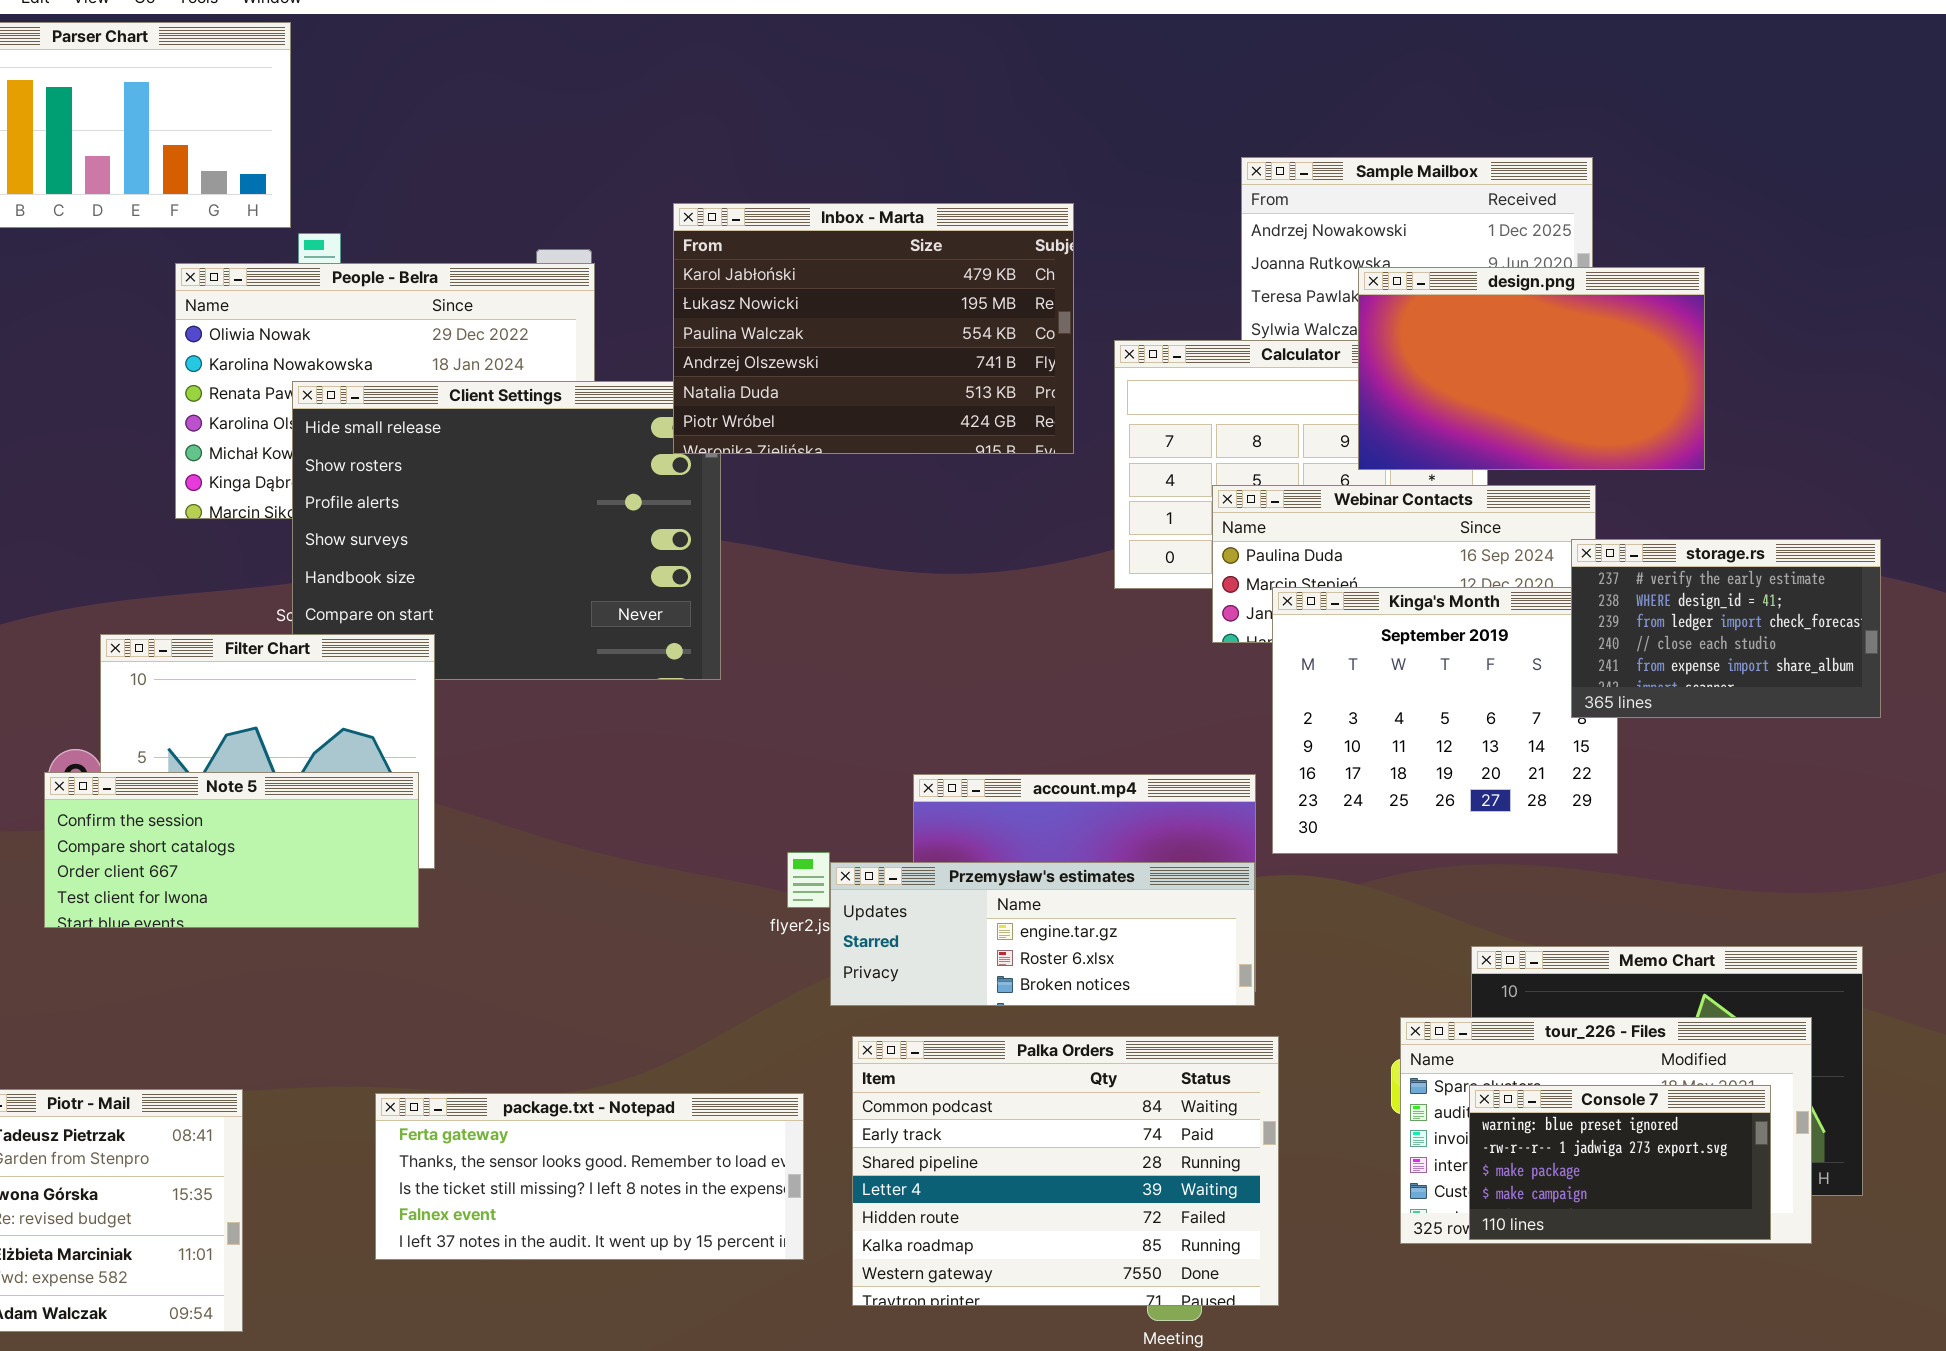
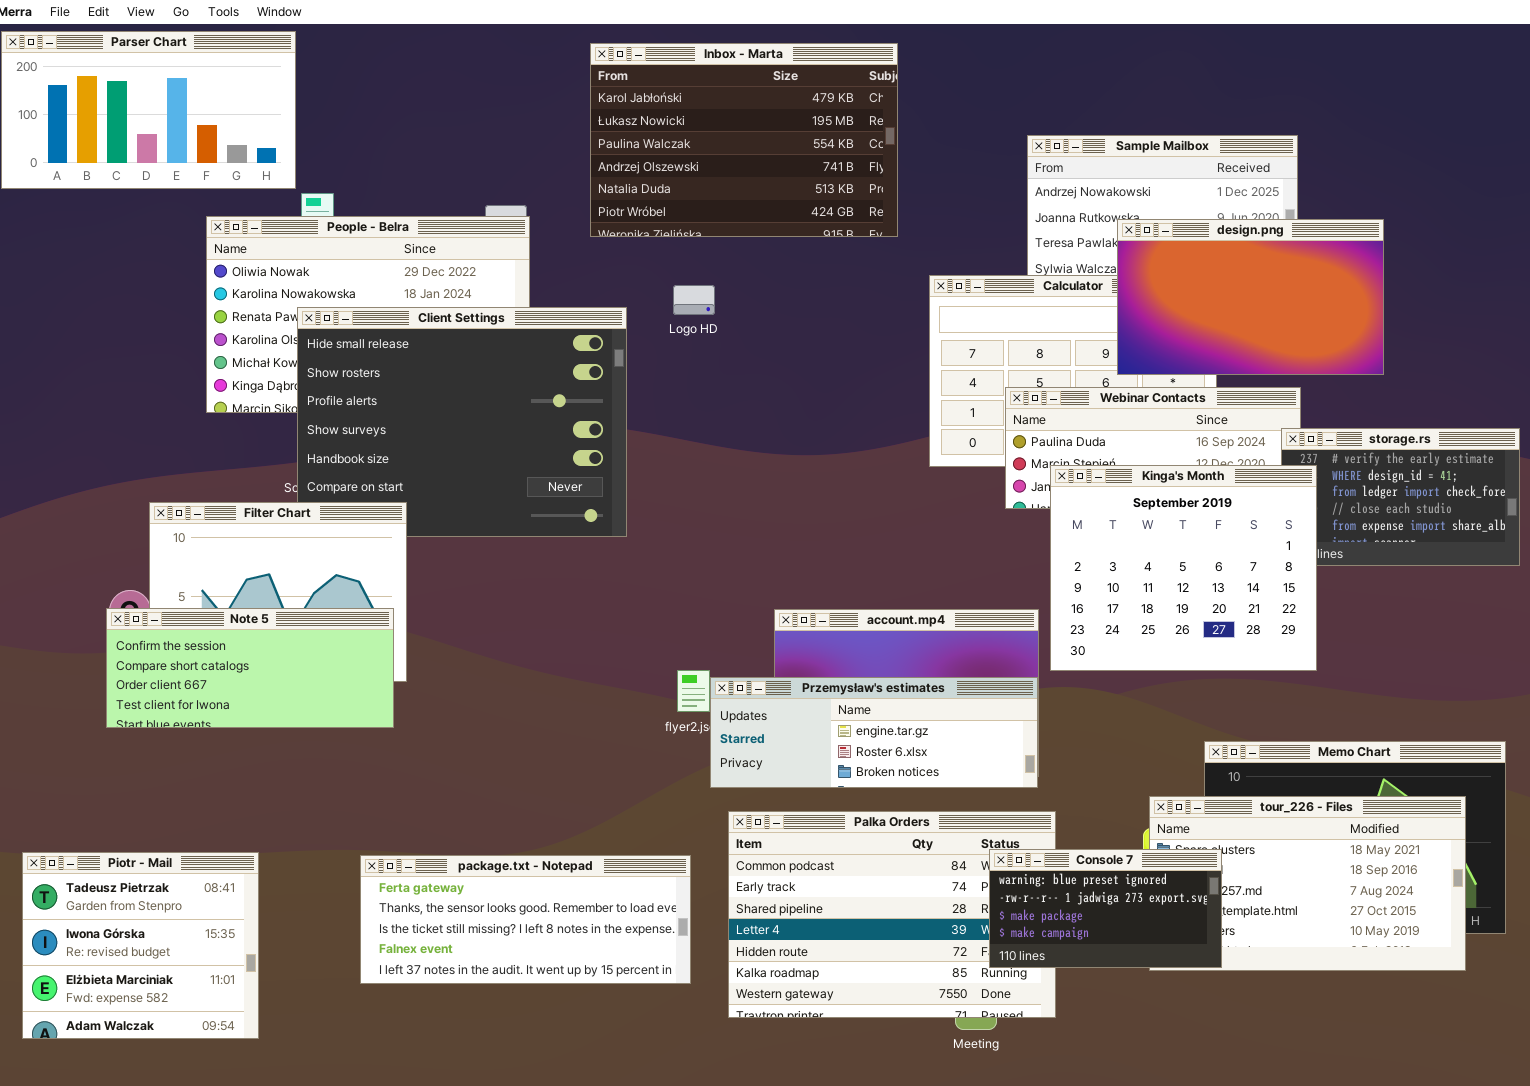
Inbox - Marta: [673,203,1074,454] -> [590,43,898,237], moved
Kinga's Month: [1272,587,1618,854] -> [1050,465,1317,671], raised
Console 7: [1469,1085,1771,1240] -> [989,849,1222,968], moved

